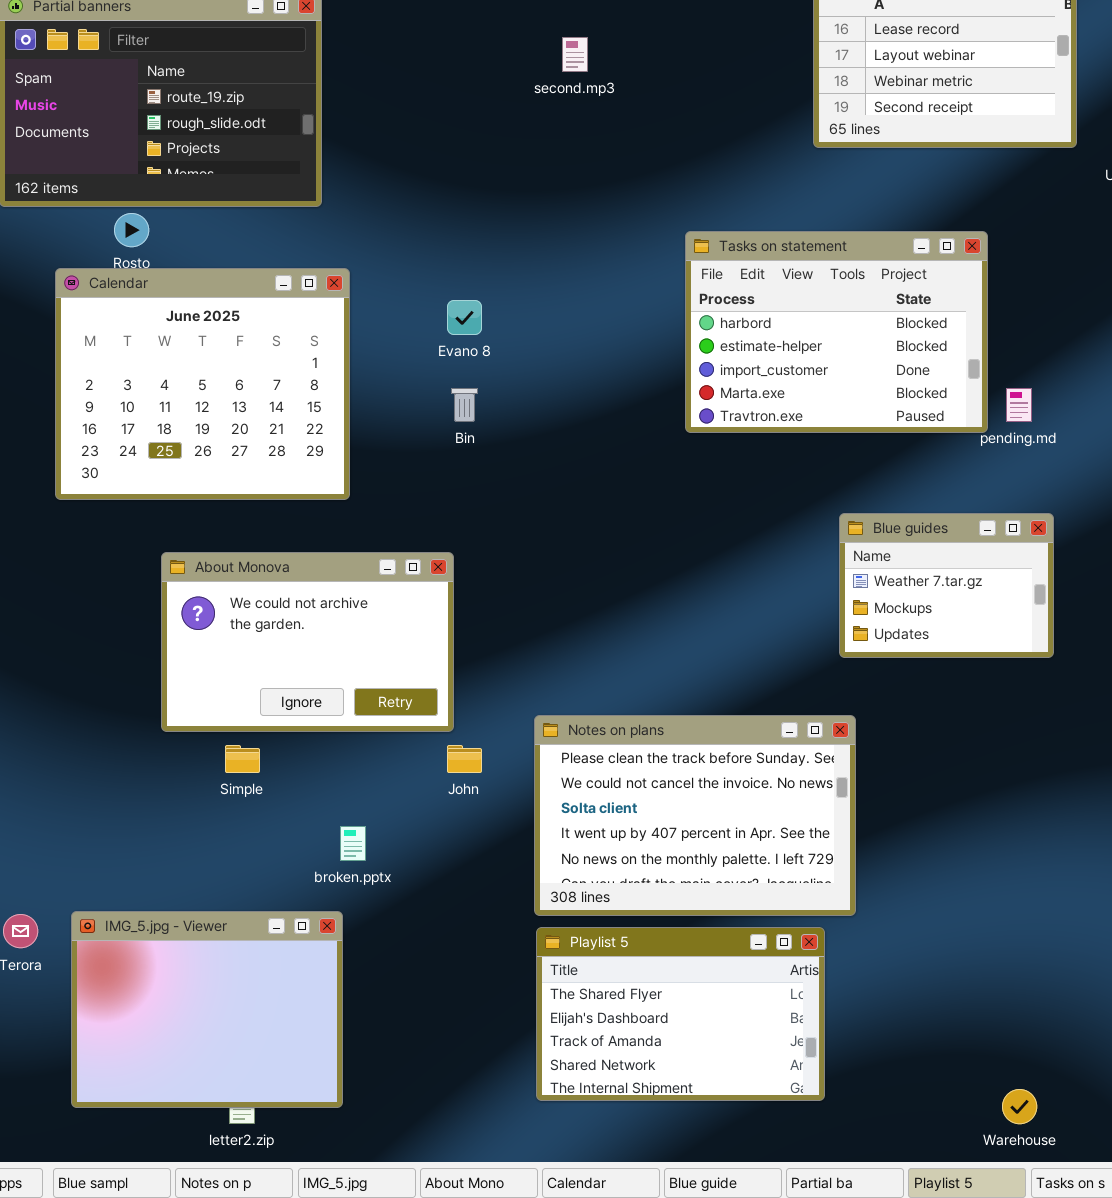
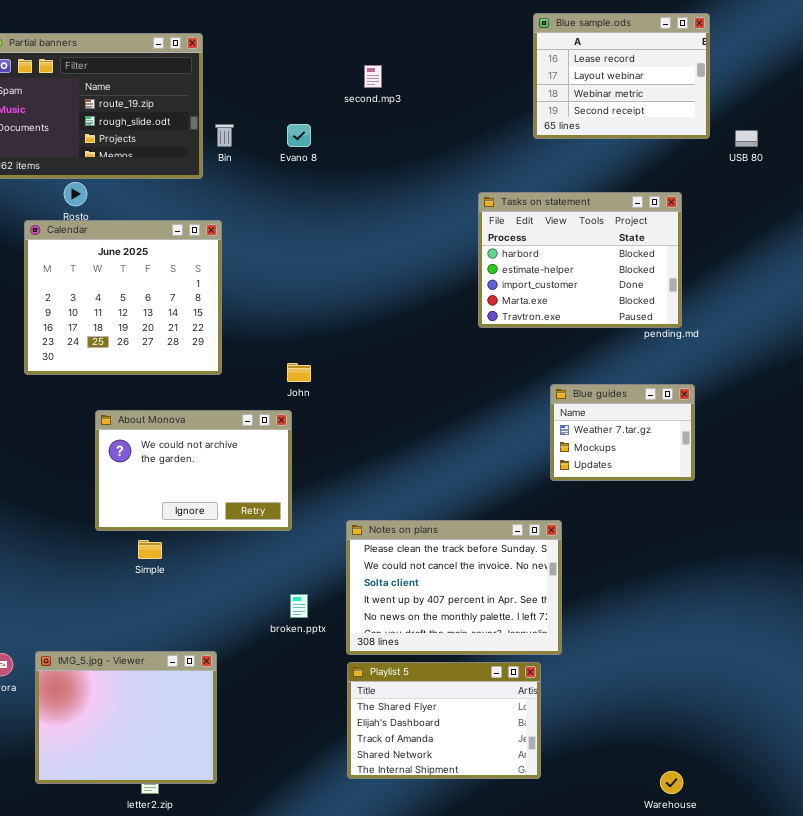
Tasks on statement: [685,231,988,433] -> [478,192,682,328], moved
Evano 8: [447,300,482,335] -> [287,124,311,147], moved
Bin: [451,388,478,422] -> [215,124,234,147], moved
John: [447,745,482,773] -> [287,363,311,382], moved
broken.pptx: [340,826,366,861] -> [290,594,308,618], moved

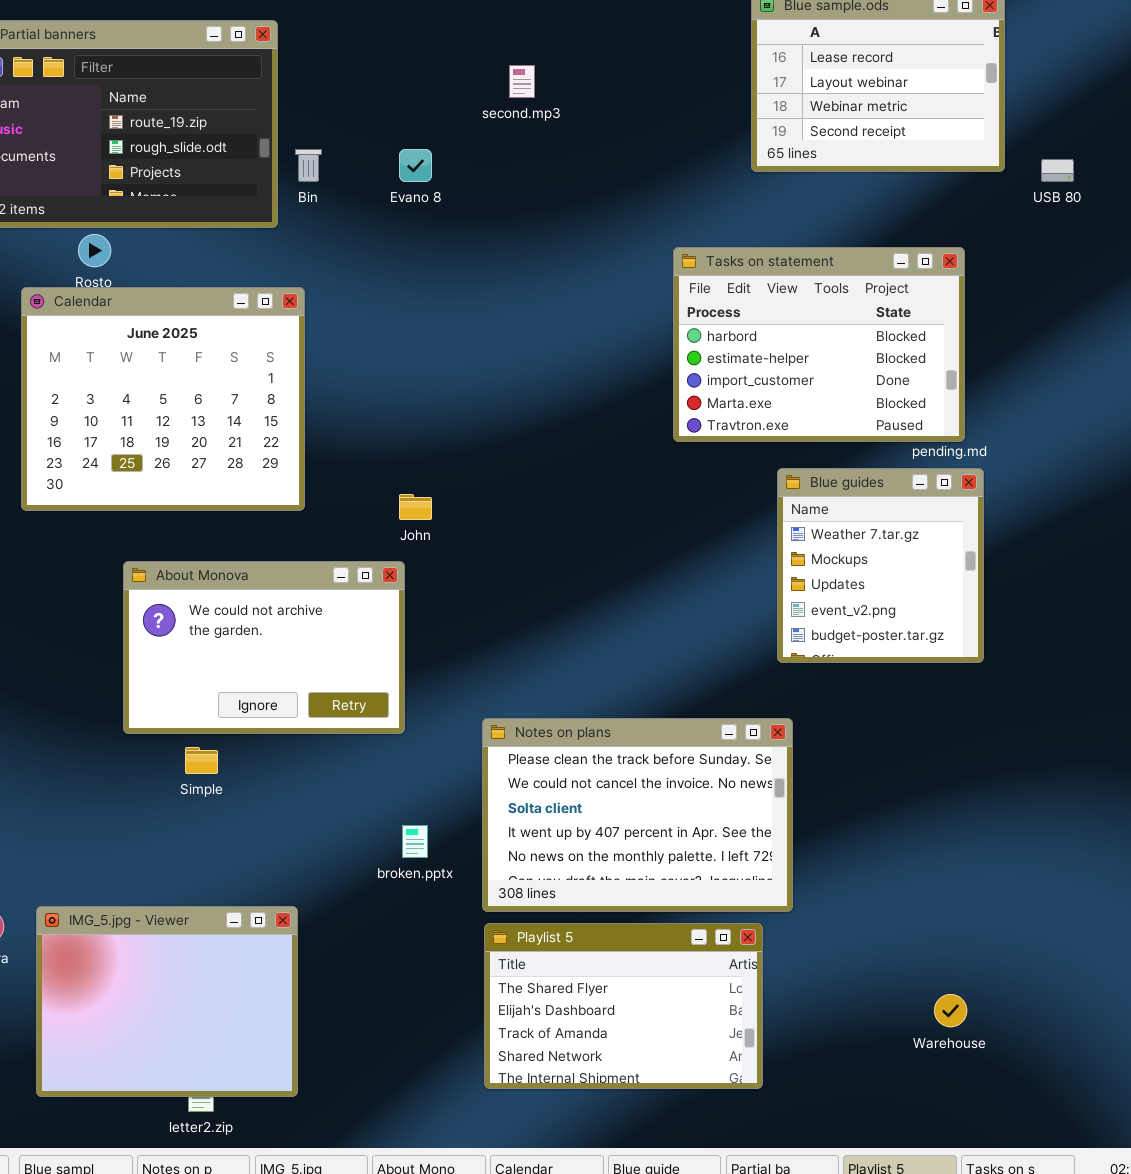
Blue guides: [550,384,695,481] -> [777,468,984,663], resized
Warehouse: [660,771,683,794] -> [934,994,967,1027], moved

